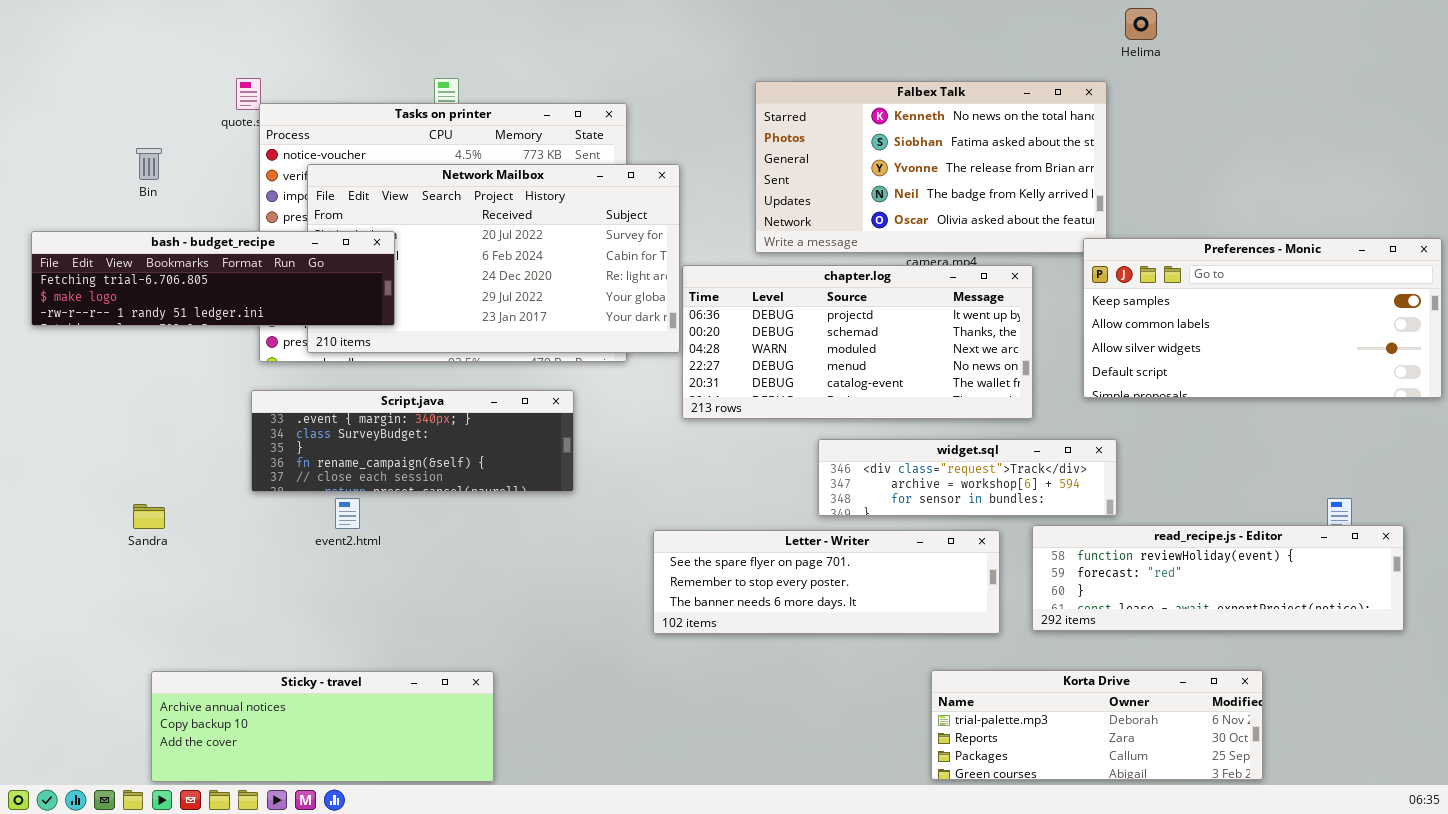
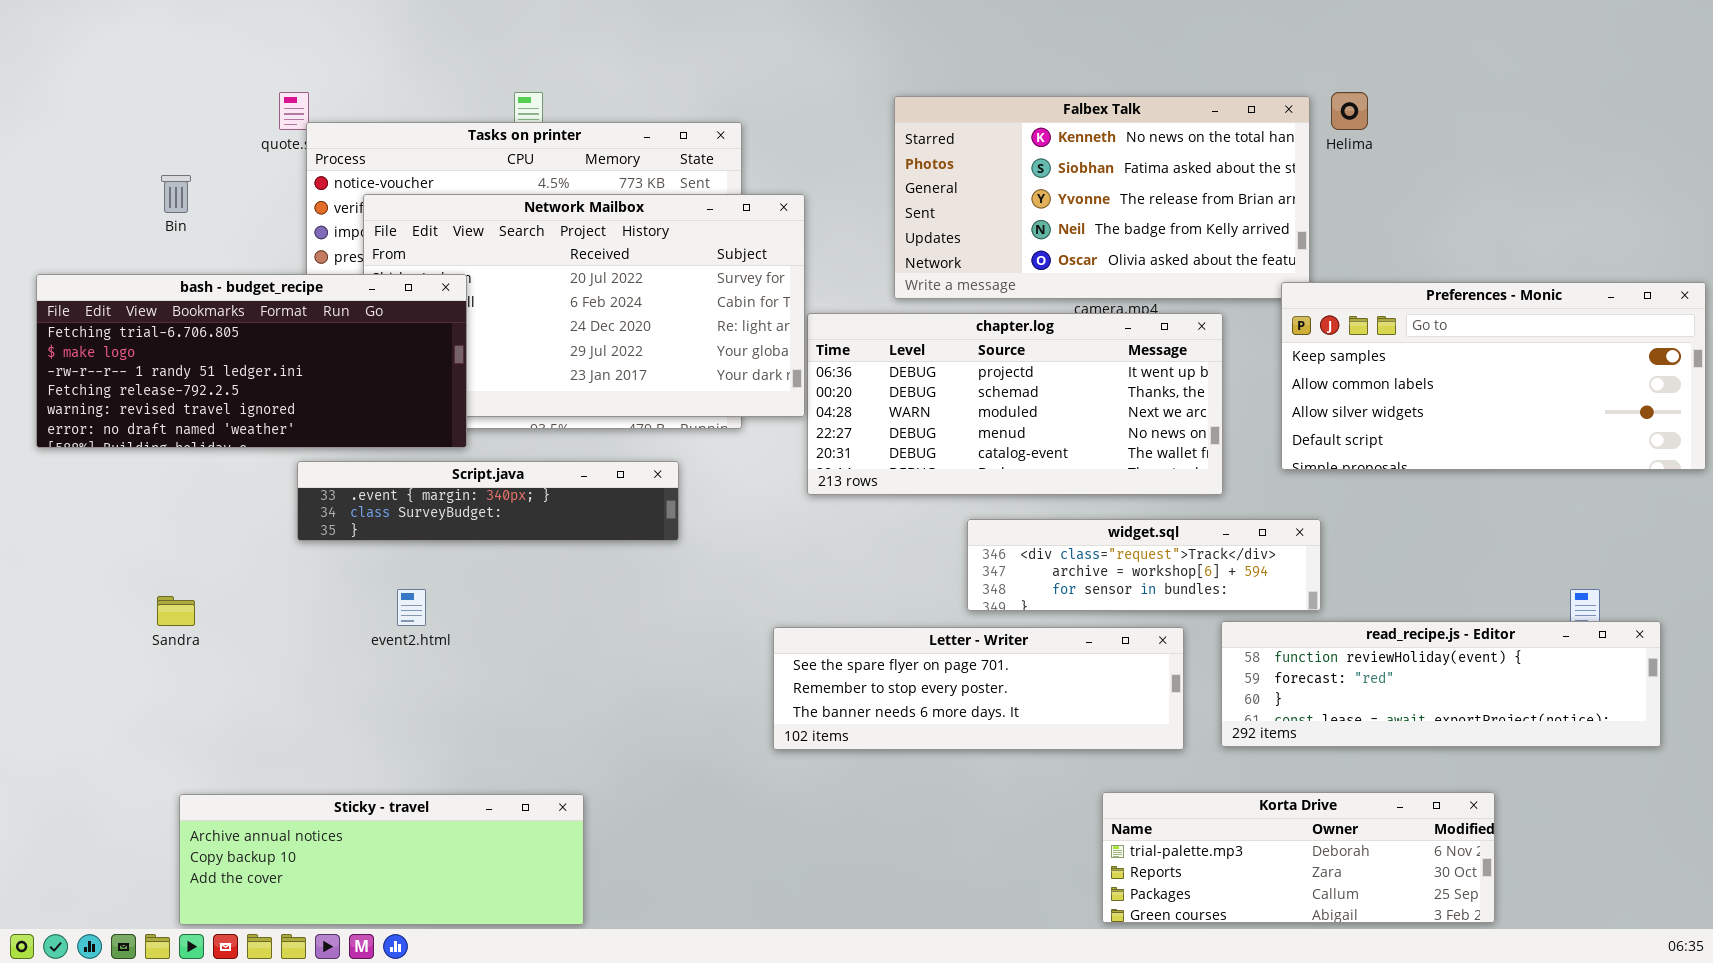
Helima: [1125,8,1157,40] -> [1331,92,1368,130], moved
bash - budget_recipe: [31,231,395,326] -> [36,274,467,448], resized
Script.java: [251,390,574,492] -> [297,461,679,541], resized

